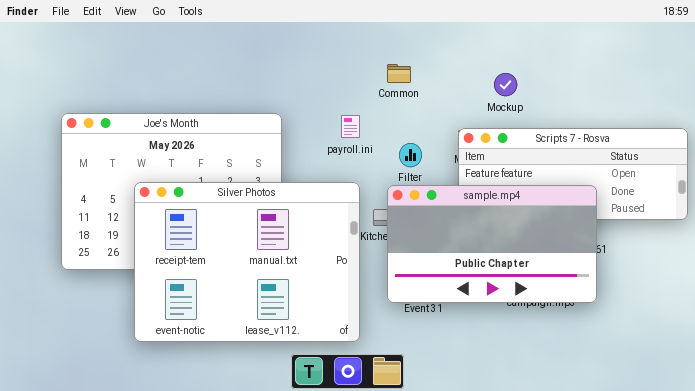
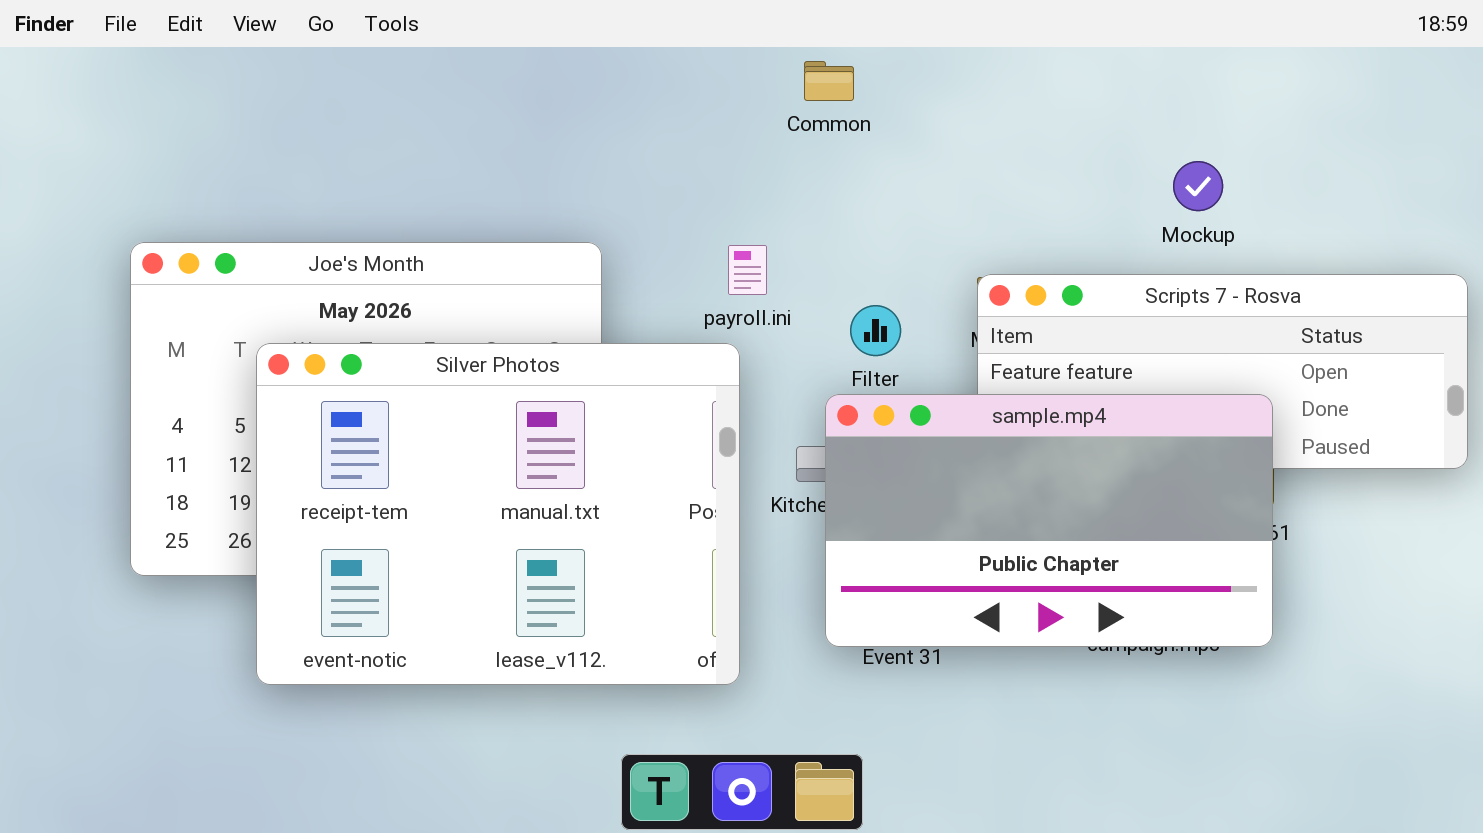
Common: [387,64,411,83] -> [804,61,854,101], moved
Mockup: [494,73,517,96] -> [1173,161,1223,211], moved
Silver Photos: [134,182,360,342] -> [256,343,740,685], moved

